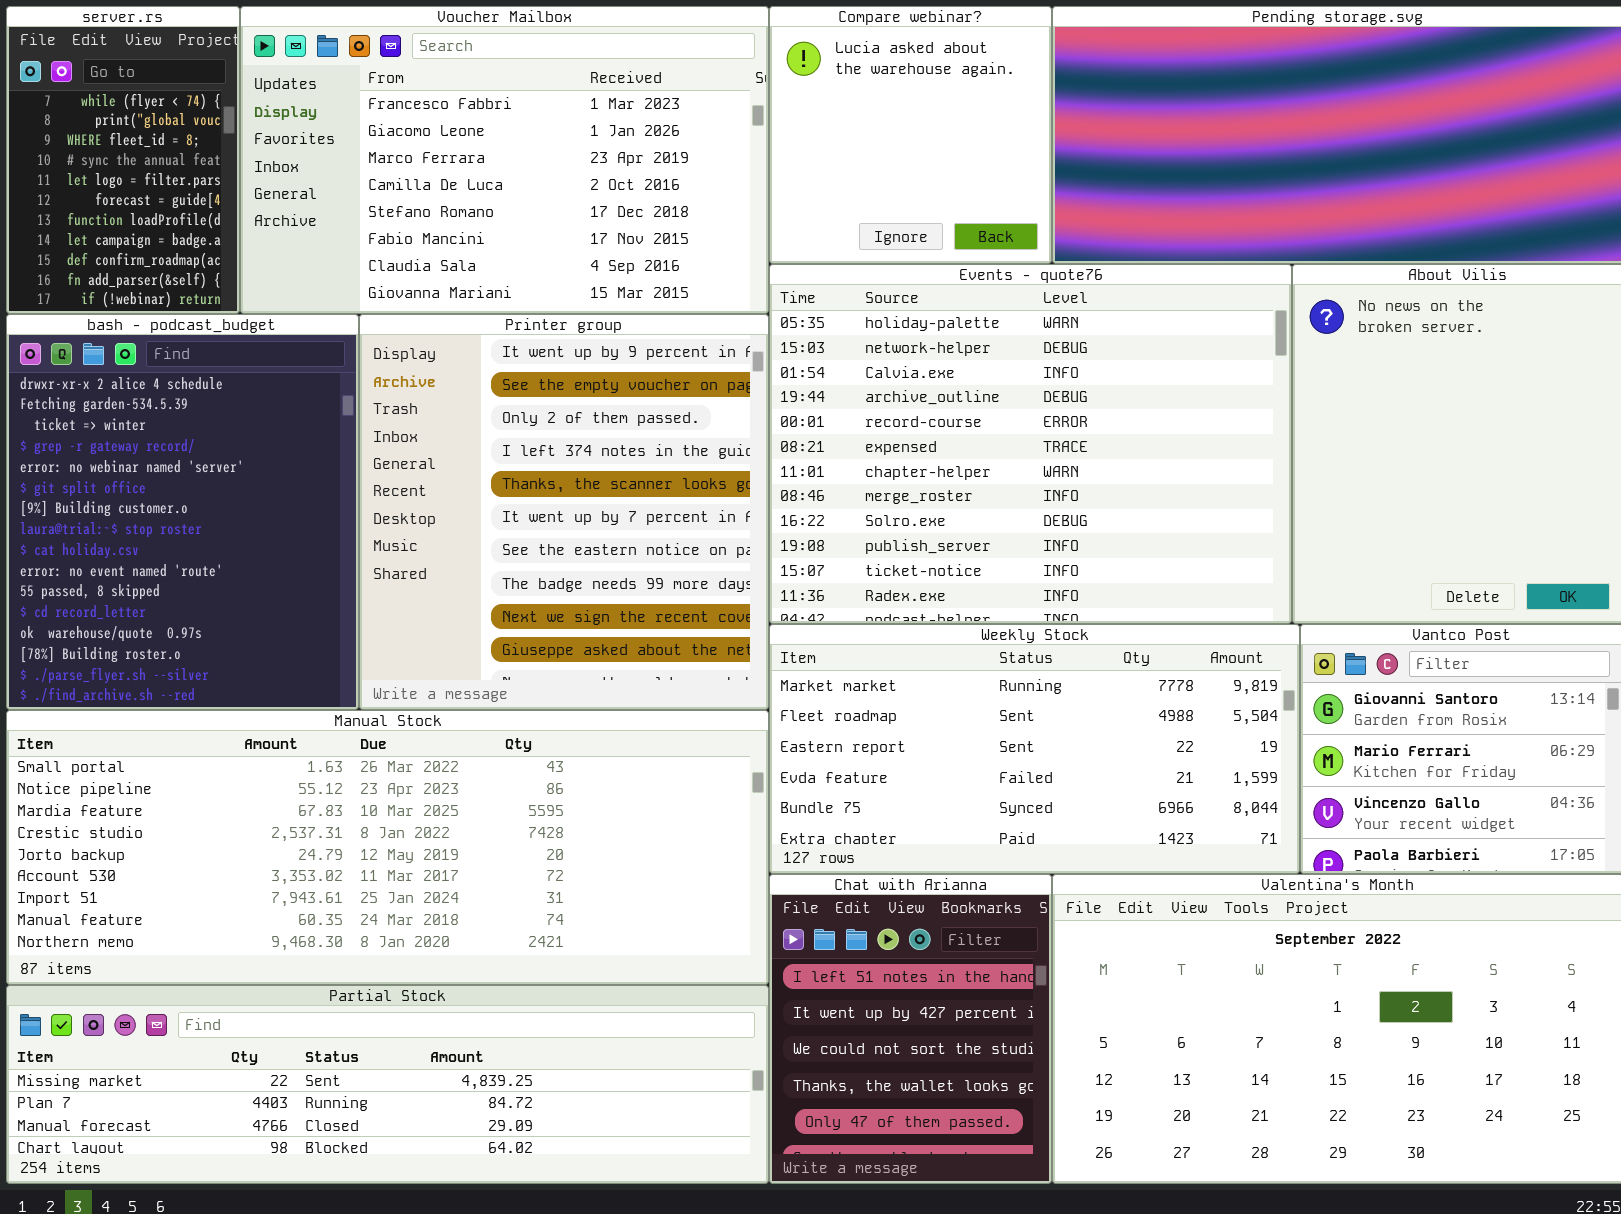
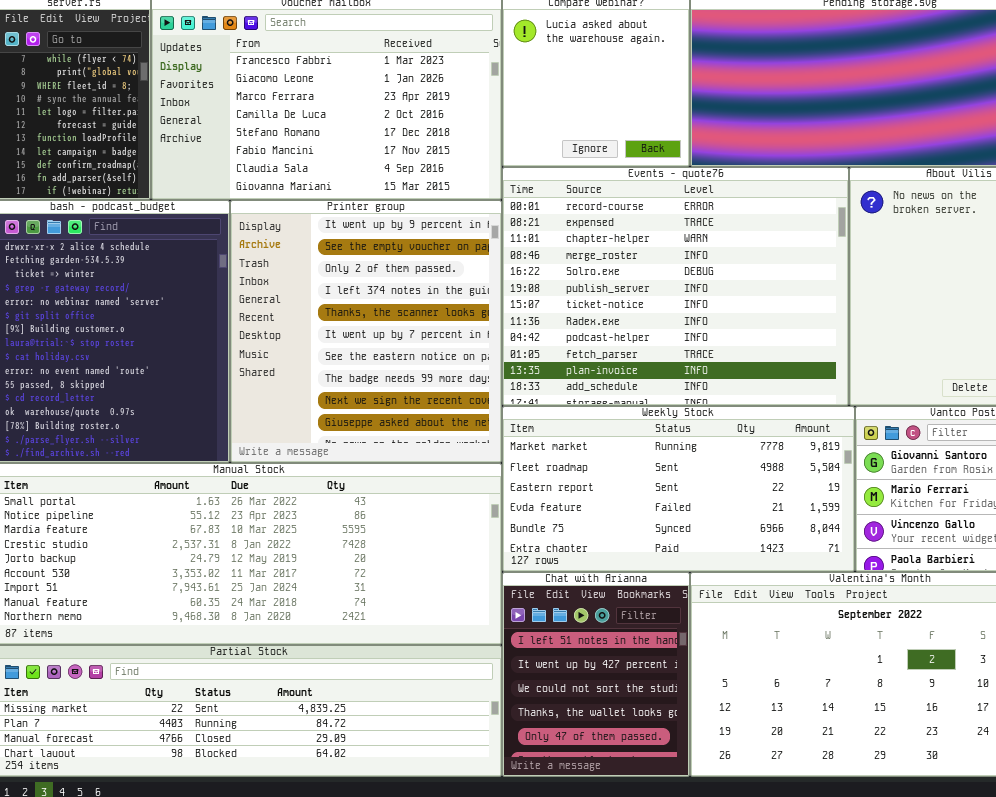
Events - quote76: [769,264,1292,624] -> [502,167,849,406], scrolled down 4 rows

